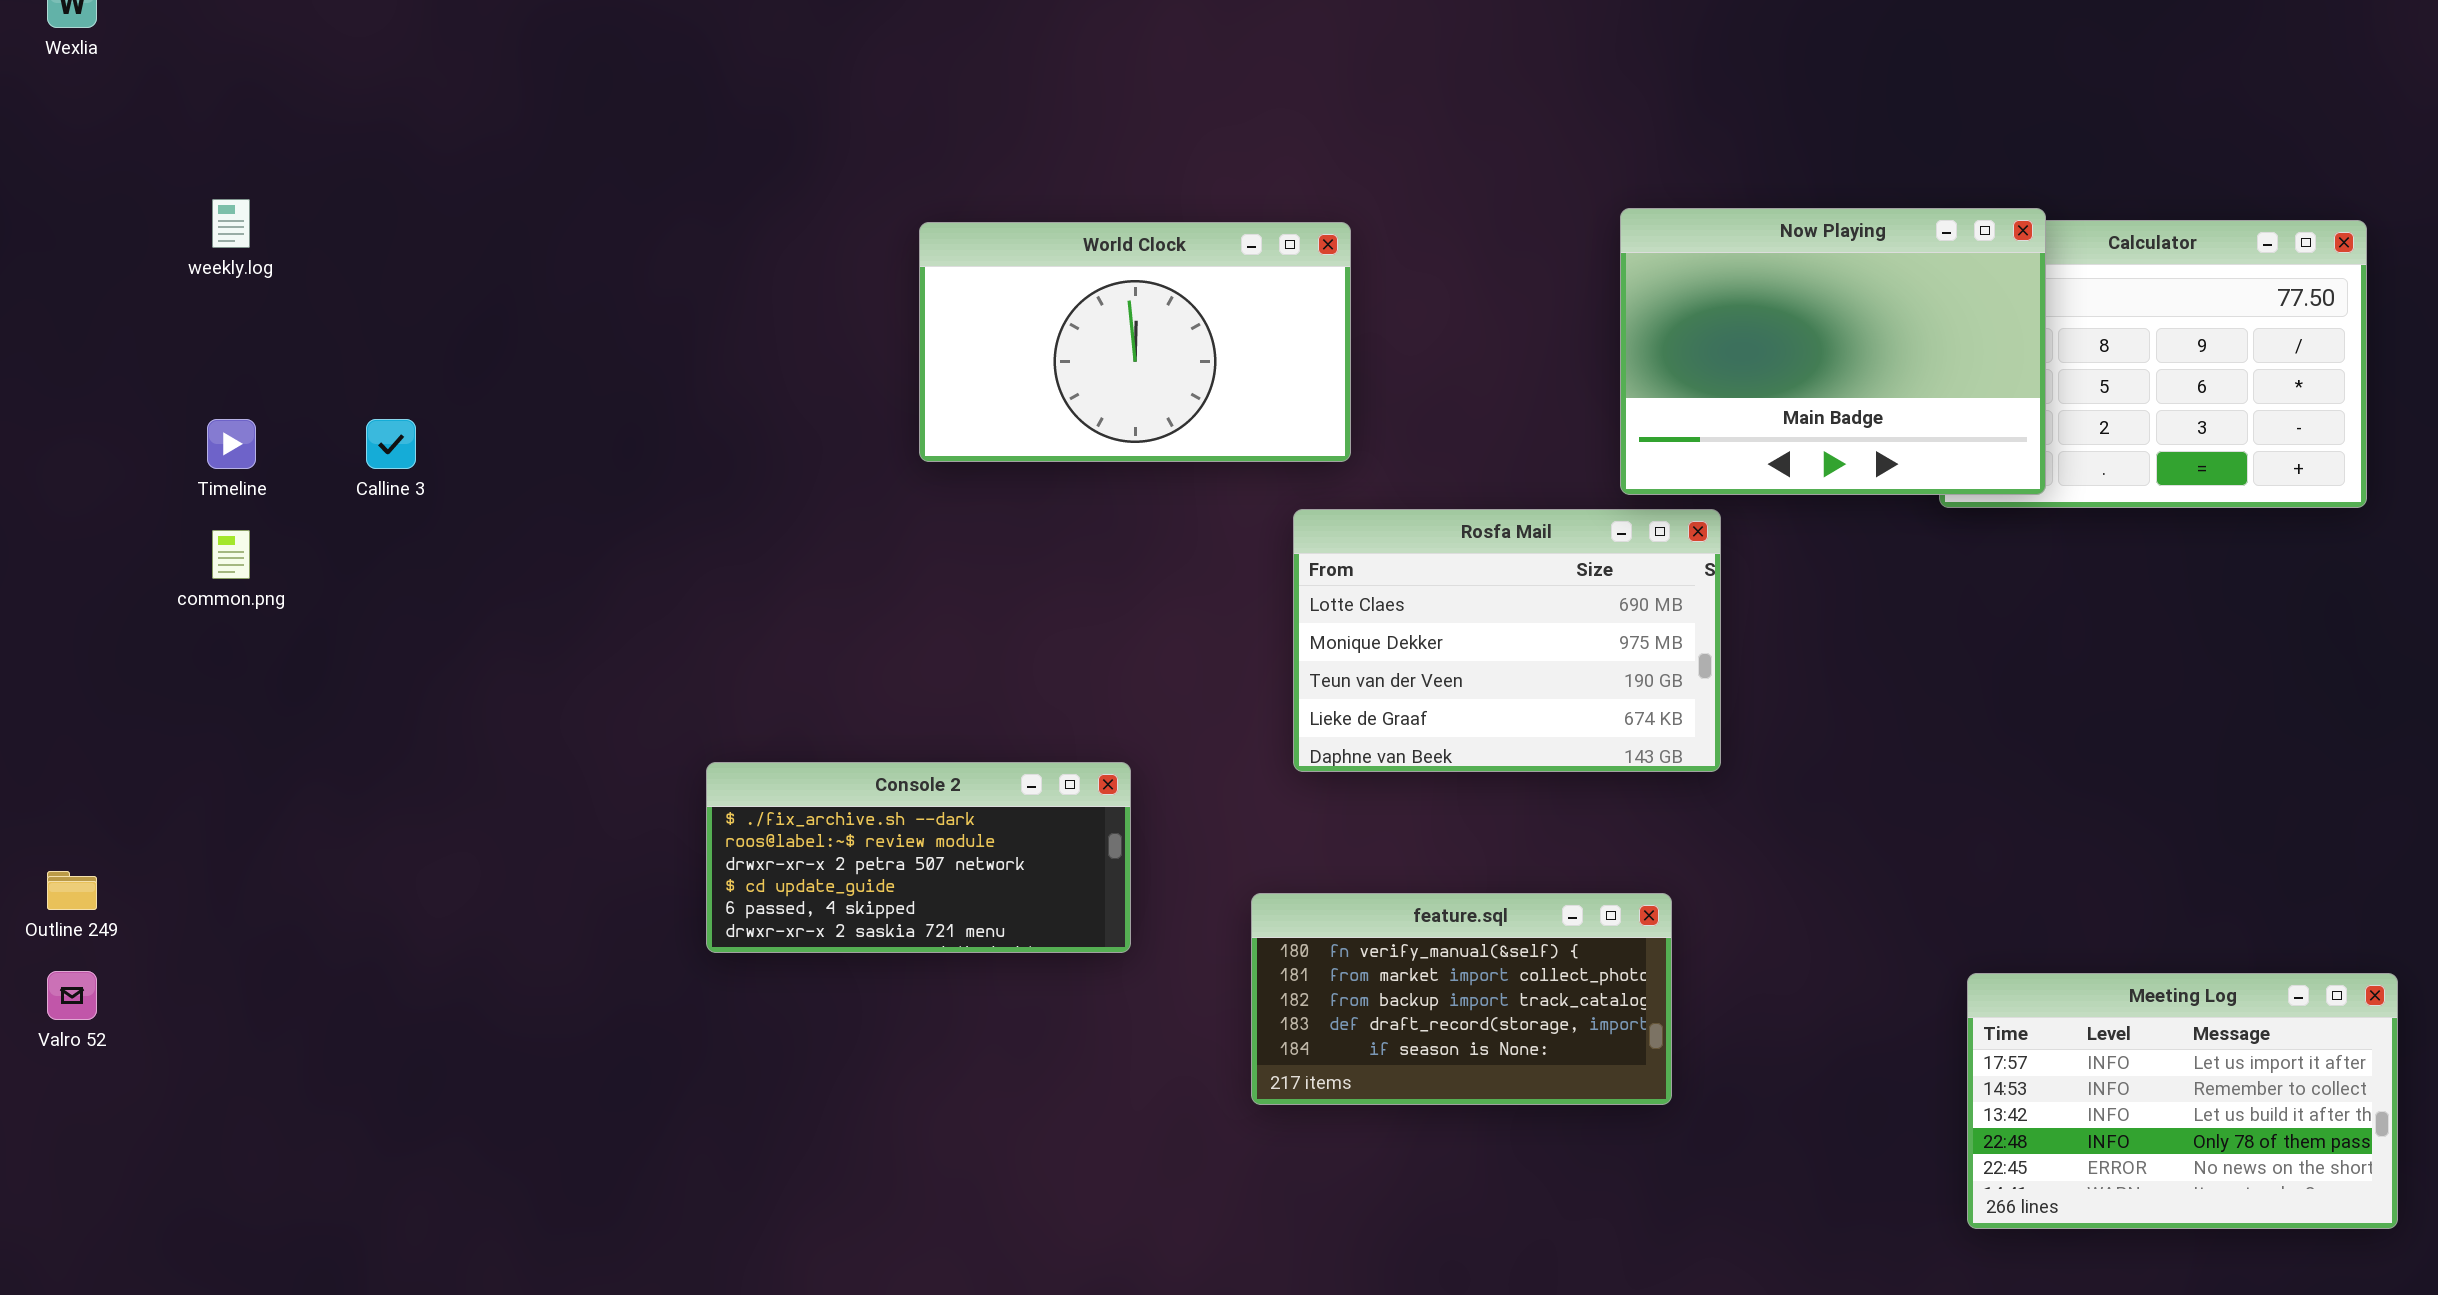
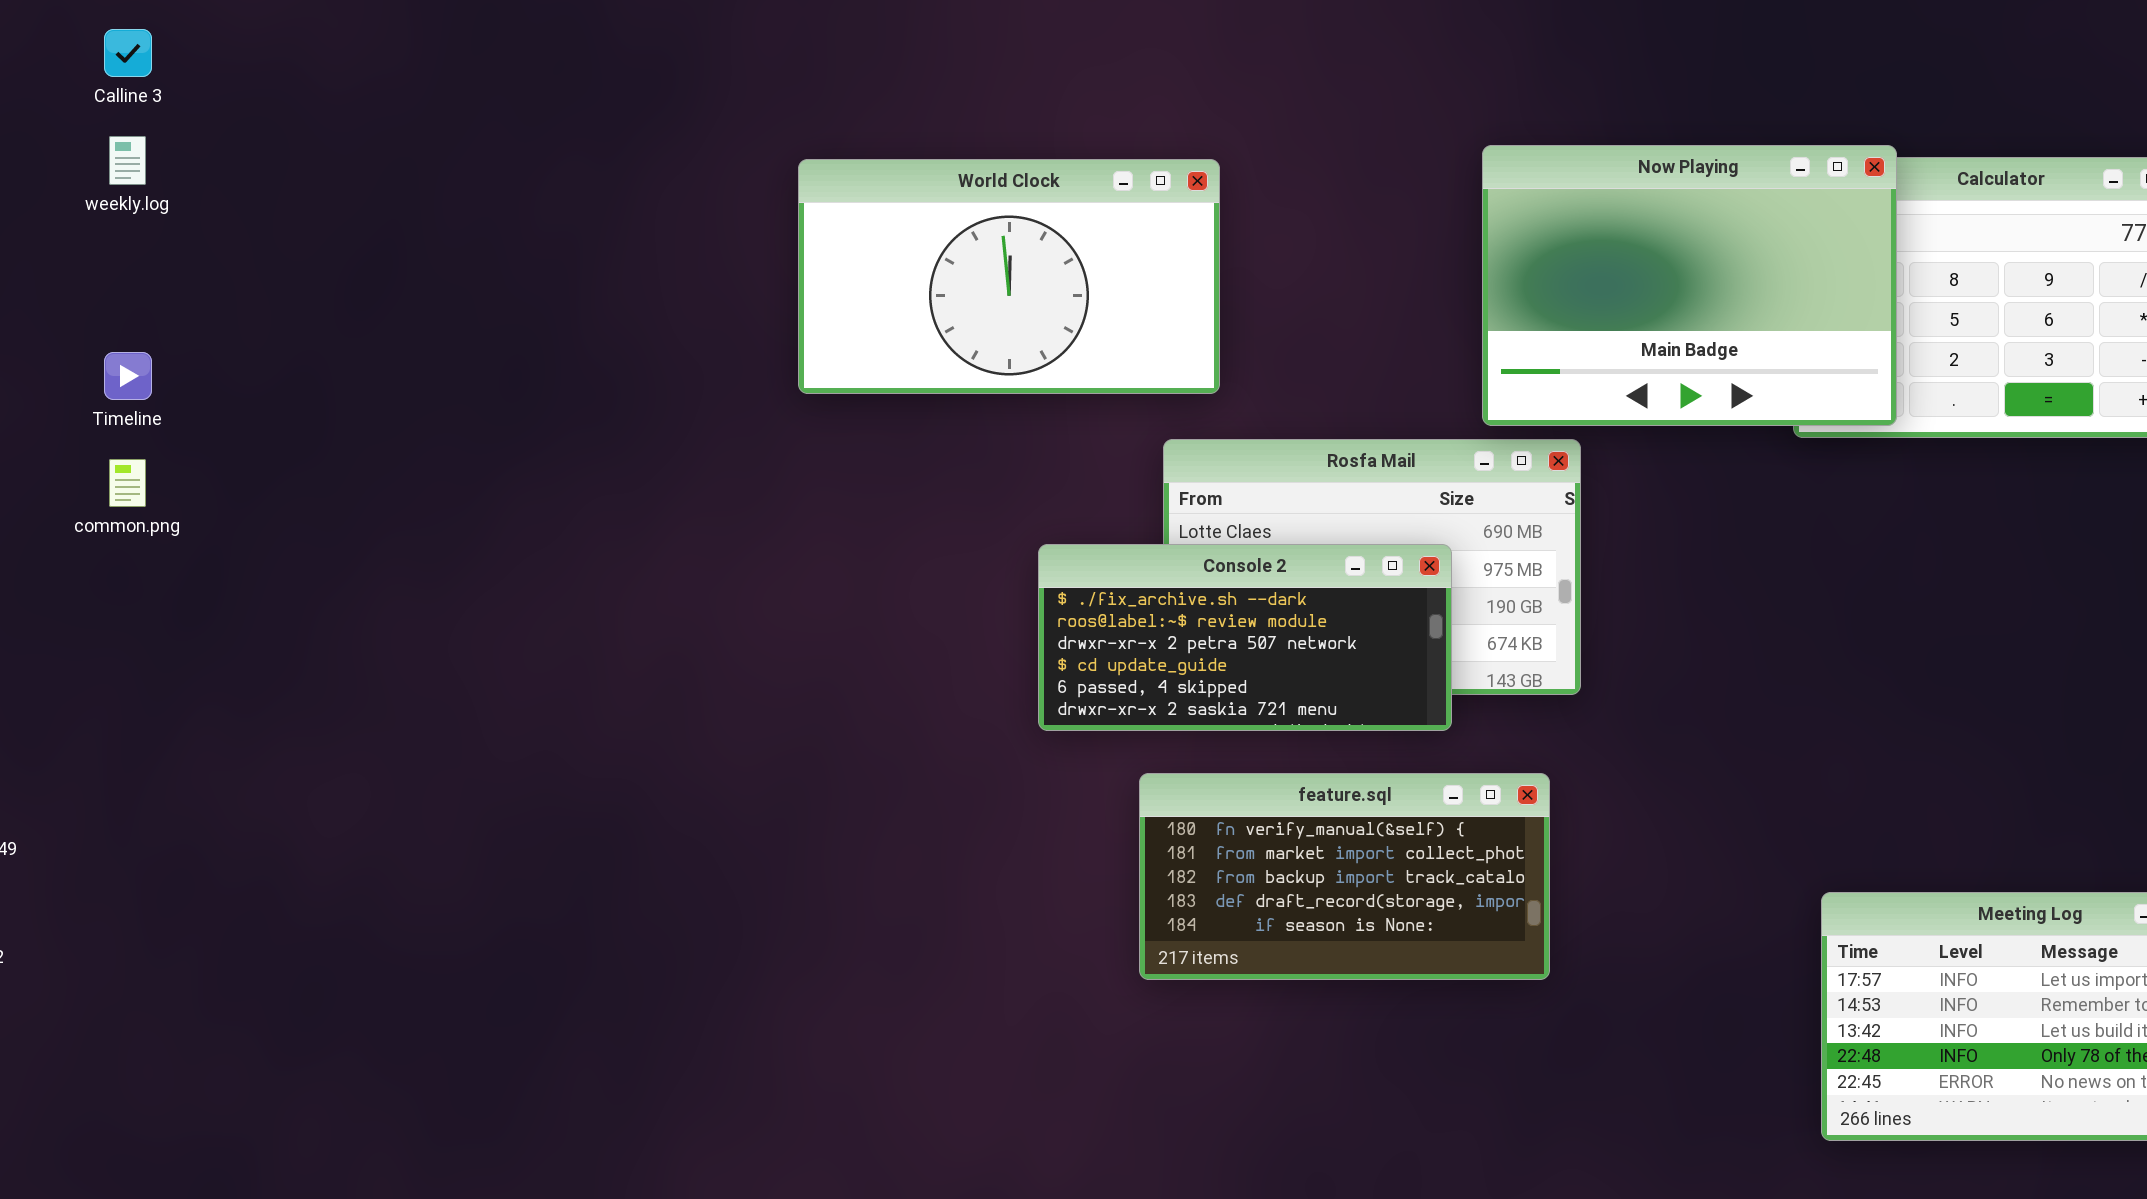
Calline 3: [366,419,416,469] -> [104,29,152,77], moved
Console 2: [706,762,1131,953] -> [1038,544,1452,731], moved
feature.sql: [1251,893,1672,1105] -> [1139,773,1550,980], moved

